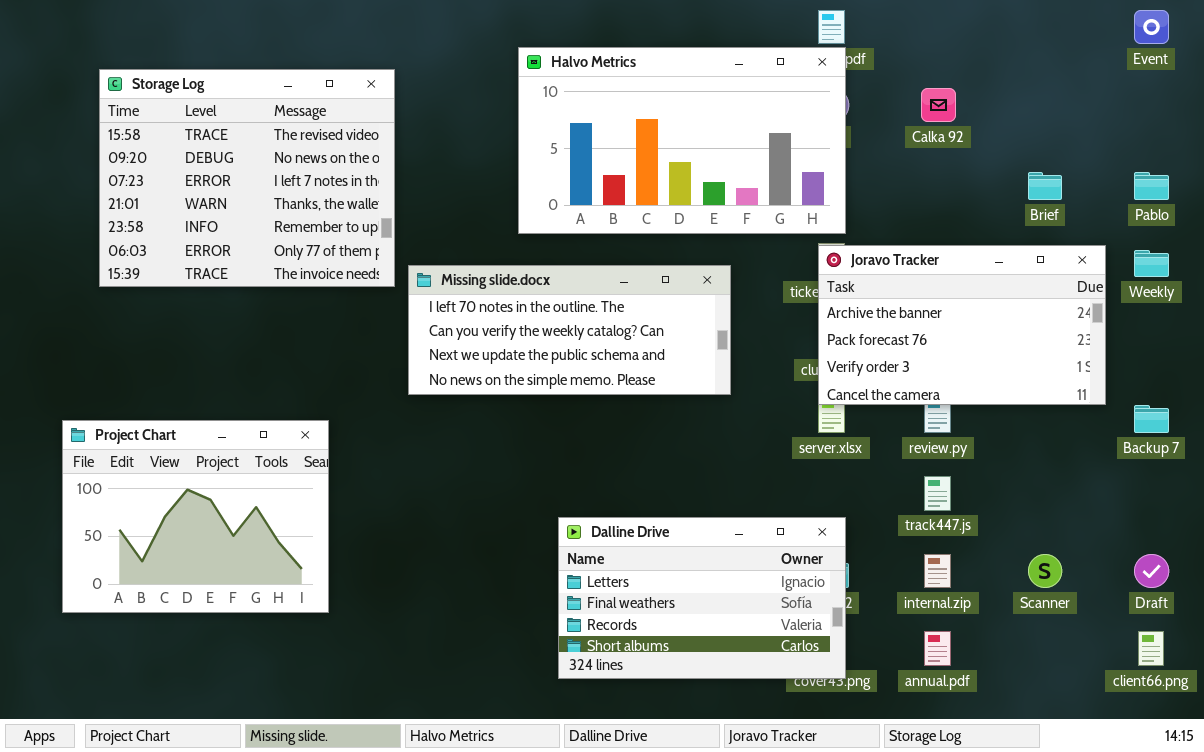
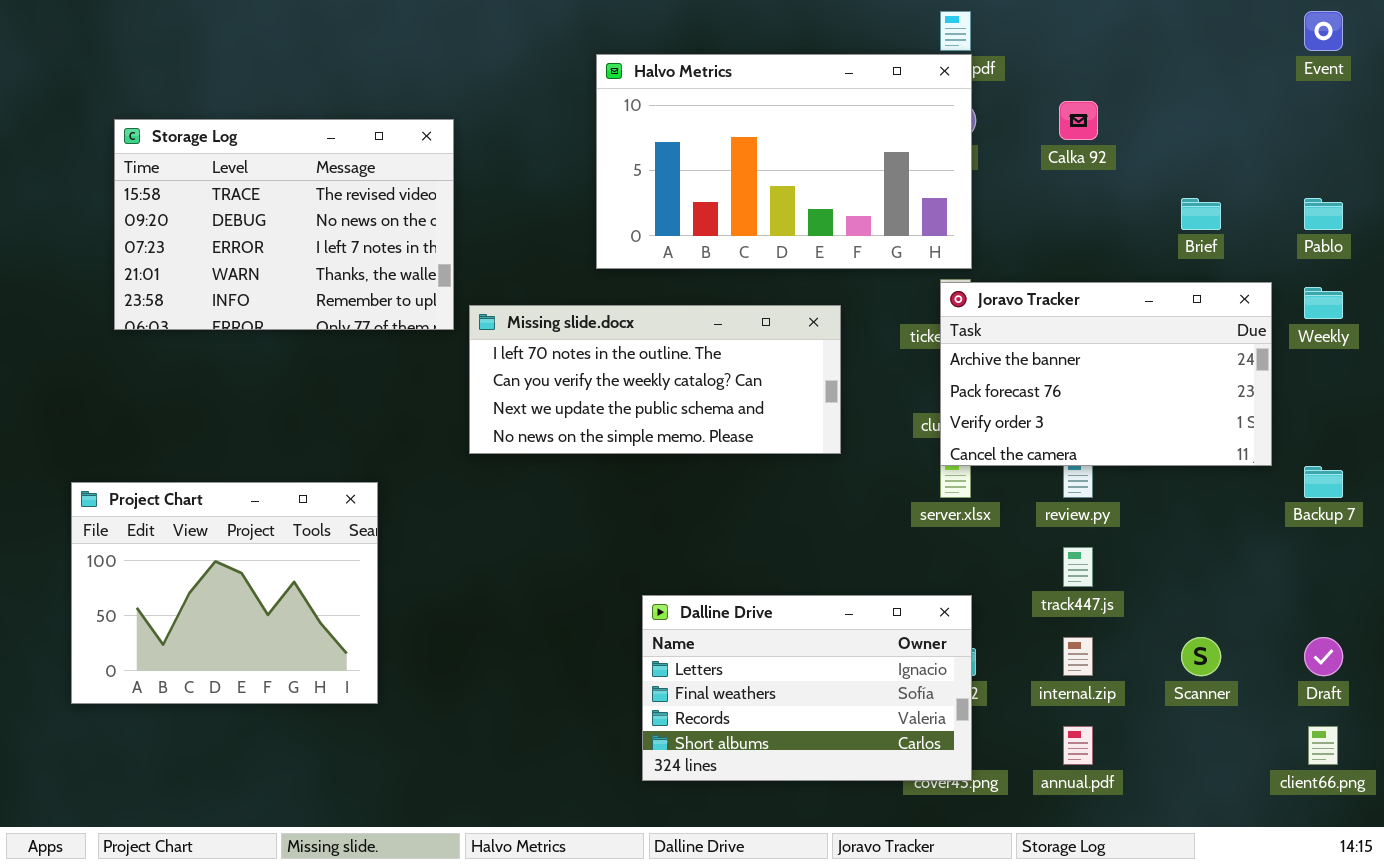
Storage Log: [99,69,395,287] -> [114,119,454,330], resized

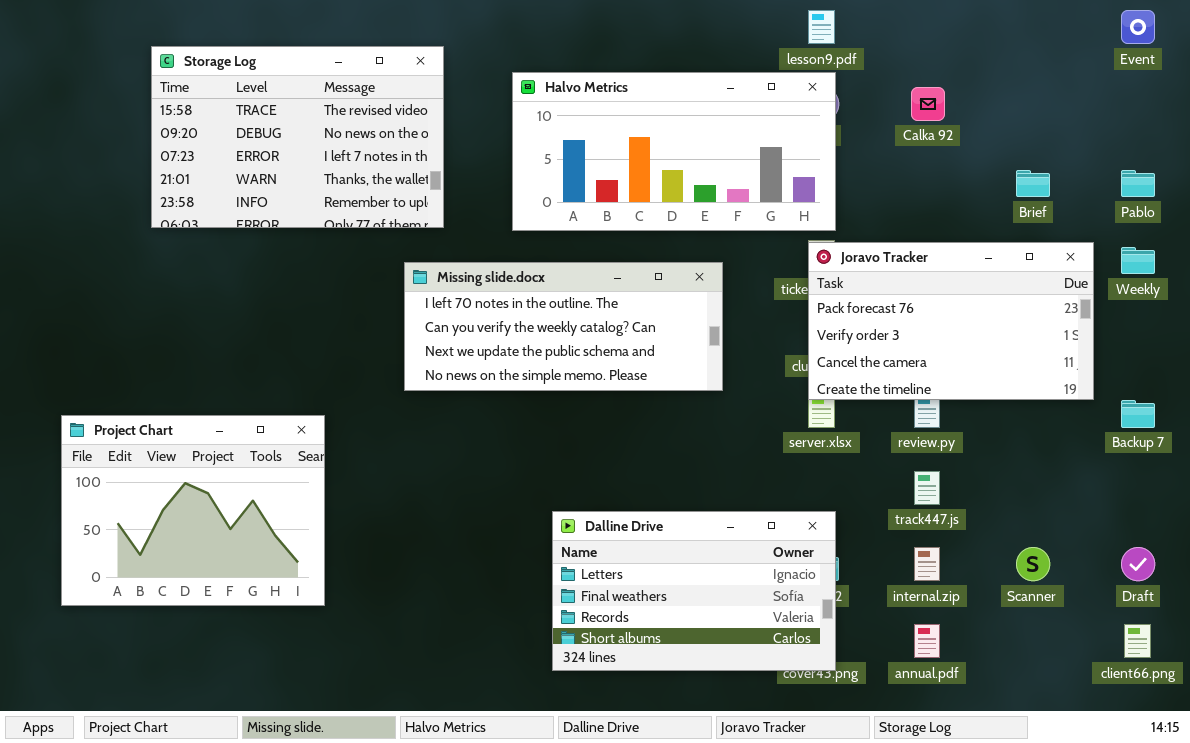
Halvo Metrics: [596,54,972,269] -> [512,72,836,231], resized
Storage Log: [114,119,454,330] -> [151,46,444,228], moved
Joravo Tracker: [940,282,1272,466] -> [808,242,1094,400], scrolled down 1 row

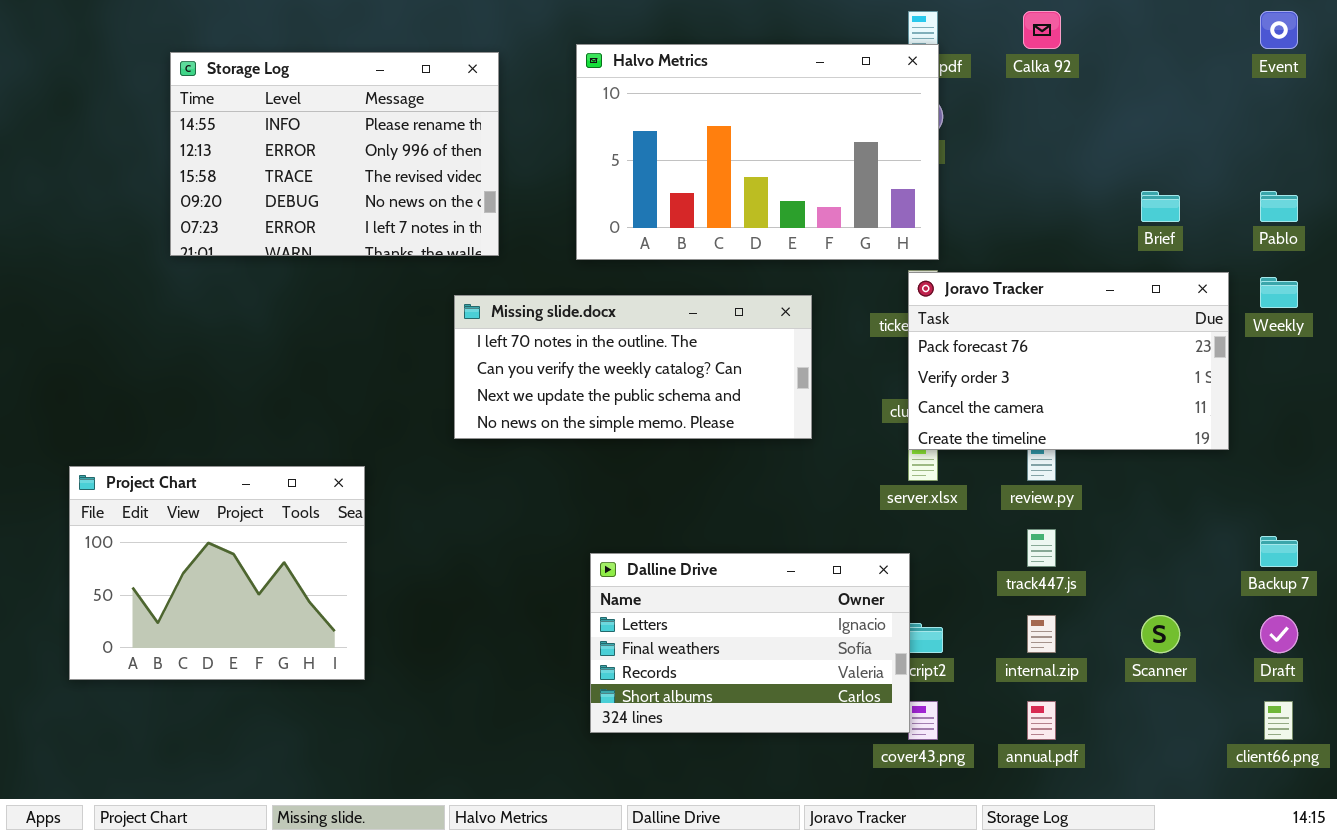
Storage Log: [151,46,444,228] -> [170,52,499,256], scrolled up 2 rows
Halvo Metrics: [512,72,836,231] -> [576,44,939,260], resized
Calka 92: [911,87,945,121] -> [1023,11,1061,49], moved
Backup 7: [1121,400,1155,428] -> [1260,536,1298,567], moved
Dalline Drive: [552,511,836,671] -> [590,553,910,733], moved

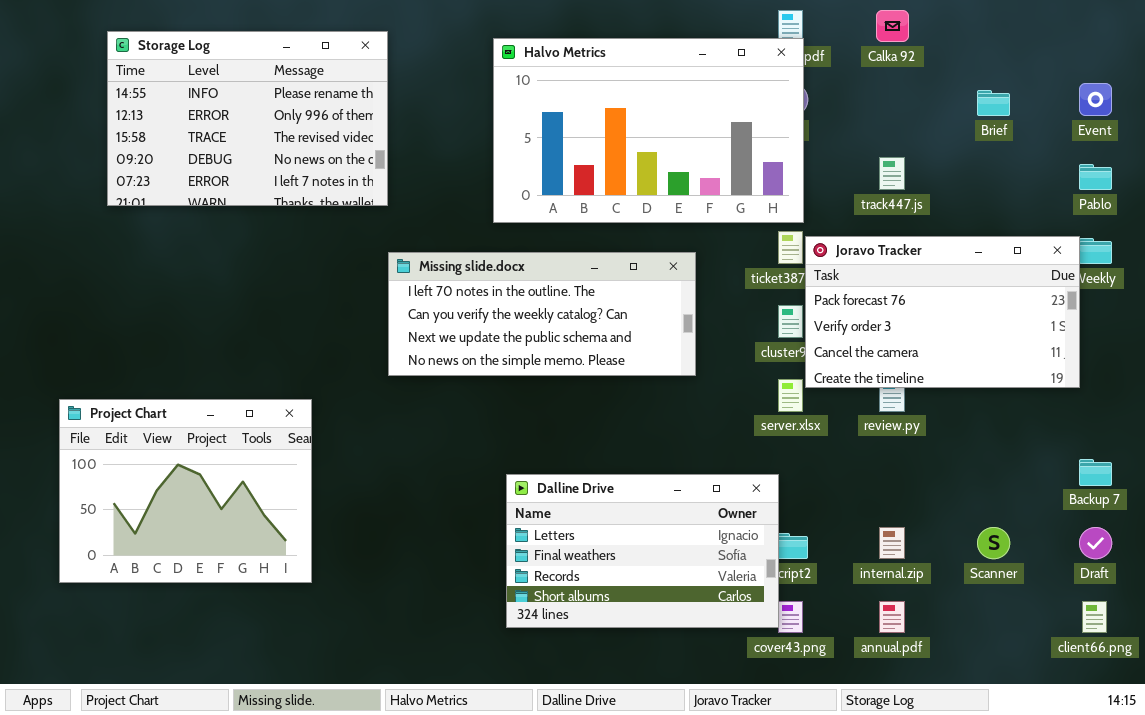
Event: [1260,11,1298,49] -> [1079,83,1112,116], moved
Storage Log: [170,52,499,256] -> [107,31,388,206], moved
Brief: [1141,191,1180,222] -> [977,90,1010,116], moved
Joravo Tracker: [908,272,1229,450] -> [805,236,1080,388], moved
track447.js: [1027,529,1056,567] -> [879,157,905,190], moved

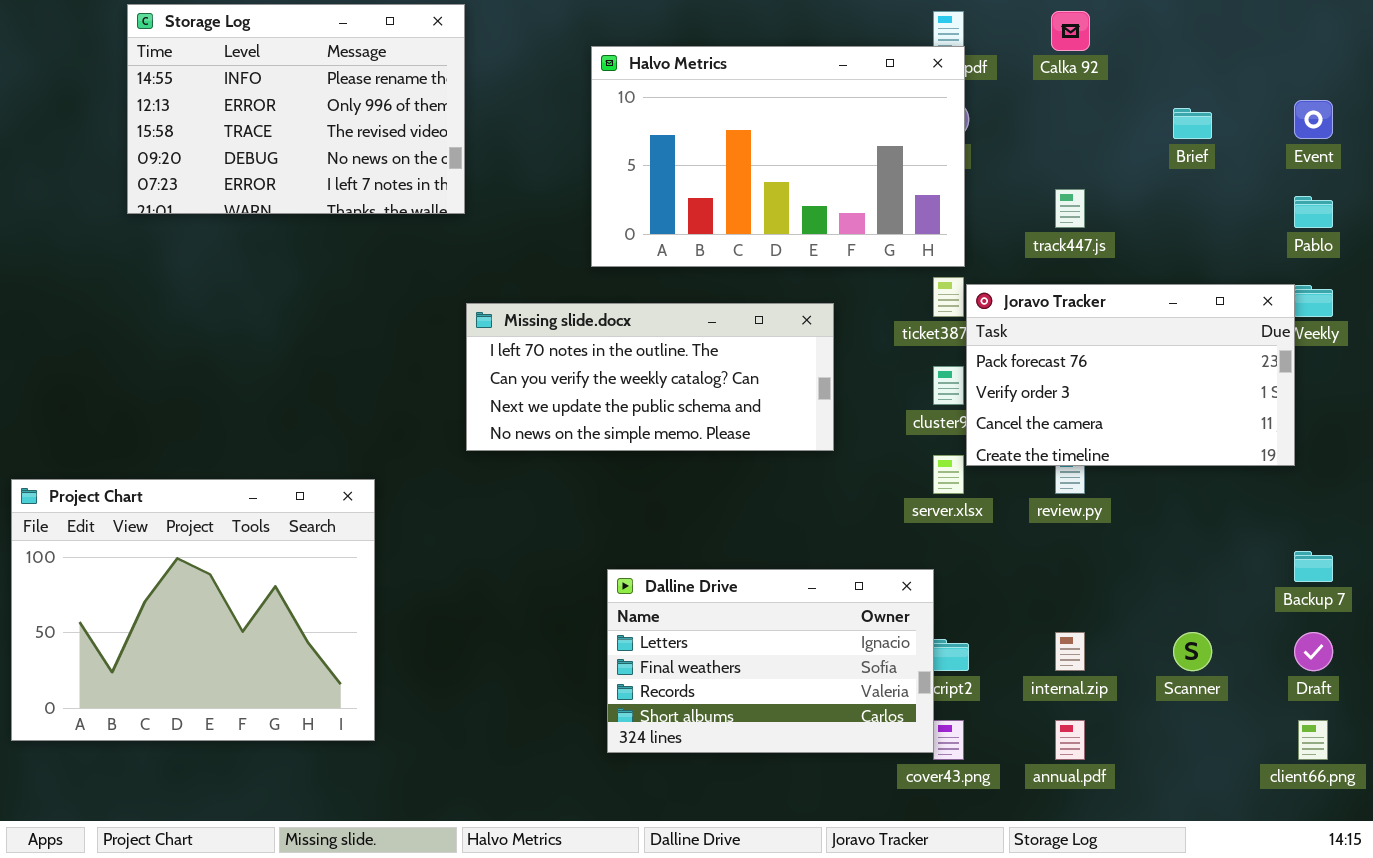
Storage Log: [107,31,388,206] -> [127,4,465,214], moved
Project Chart: [59,399,312,583] -> [11,479,375,741], resized

